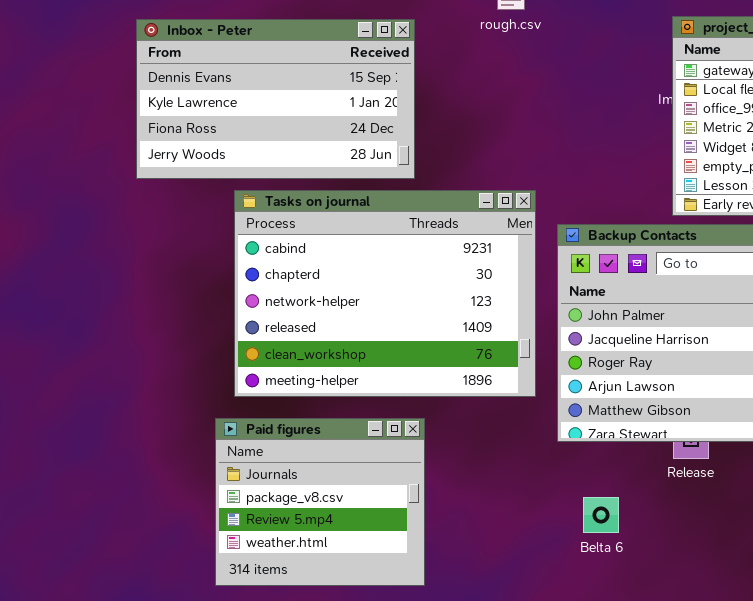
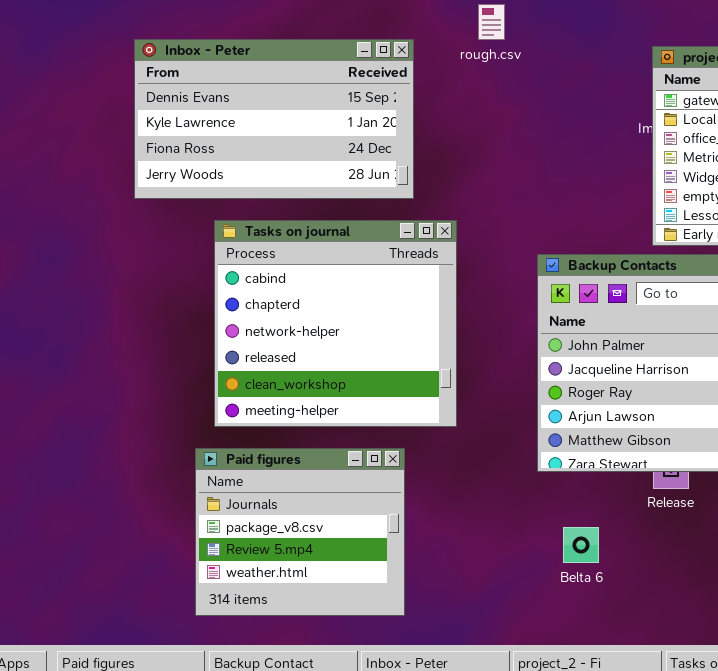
Inbox - Peter: [136,19,415,179] -> [134,39,414,199], moved
Tasks on journal: [234,190,536,397] -> [214,220,457,427], resized

